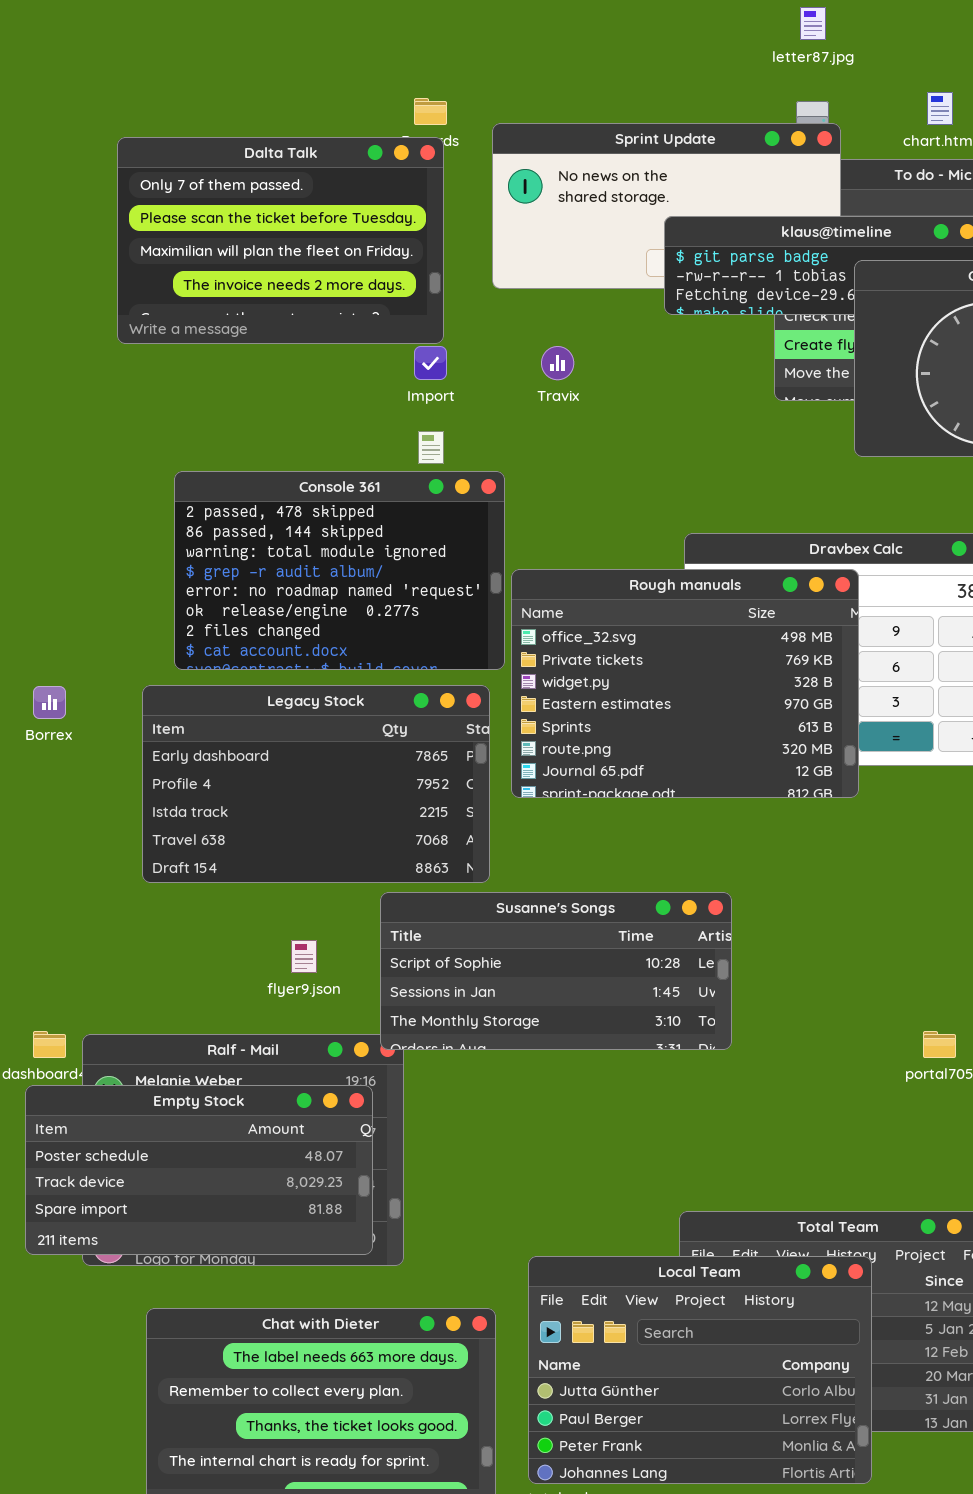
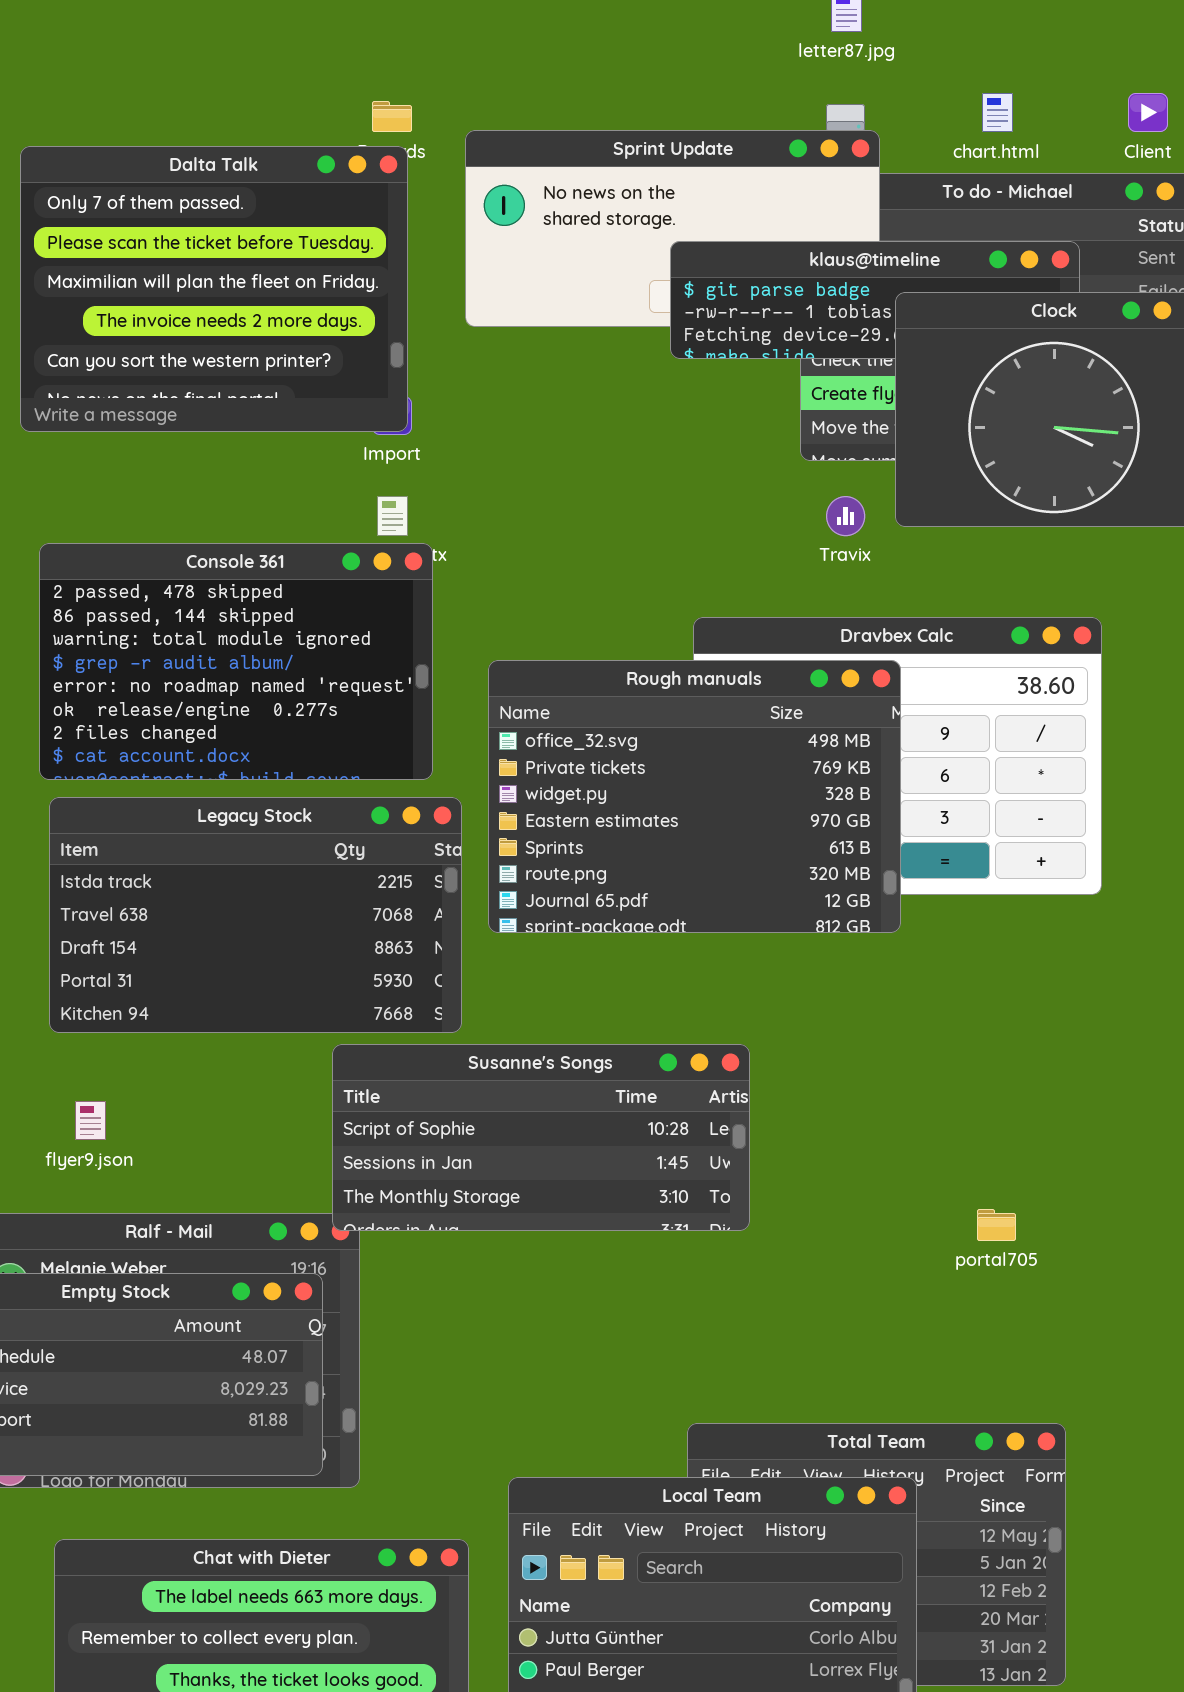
Dalta Talk: [117,137,444,344] -> [20,146,408,432], resized
Travix: [541,346,574,380] -> [826,496,865,536], moved
Console 361: [174,471,505,670] -> [39,543,433,780], moved
Legacy Stock: [142,685,490,883] -> [49,797,462,1033], scrolled down 2 rows
flyer9.json: [291,940,317,973] -> [75,1101,106,1140], moved

